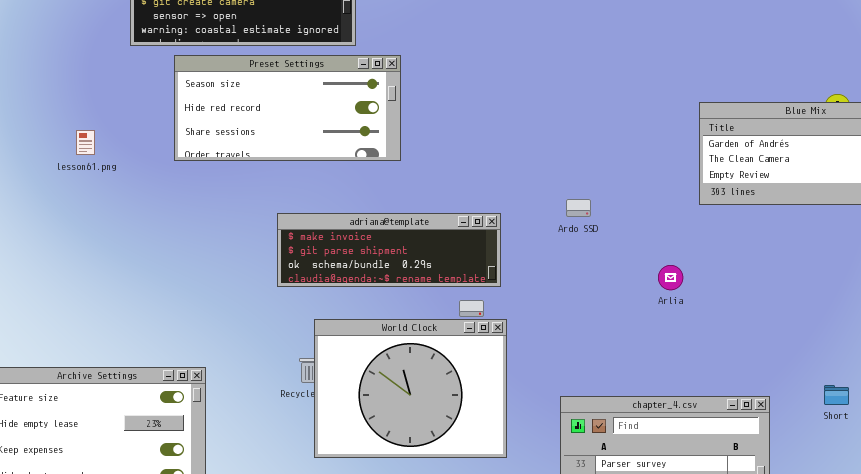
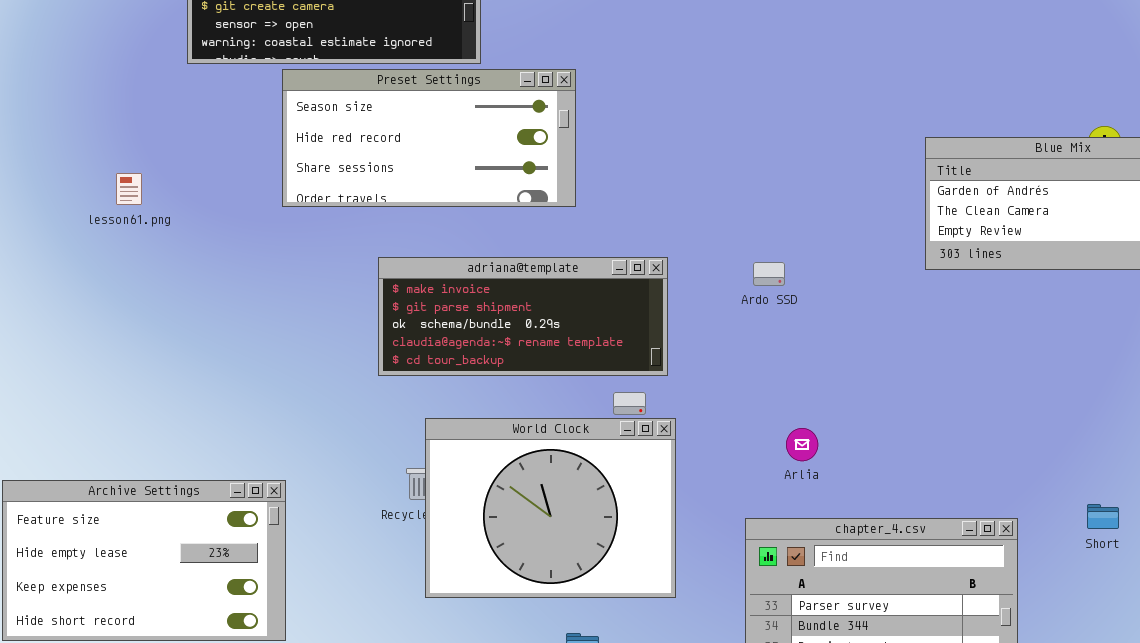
Preset Settings: [174,55,401,161] -> [282,69,576,207], moved
adriana@template: [277,213,501,287] -> [378,257,668,376], resized
Arlia: [658,265,683,290] -> [786,428,818,461], moved

